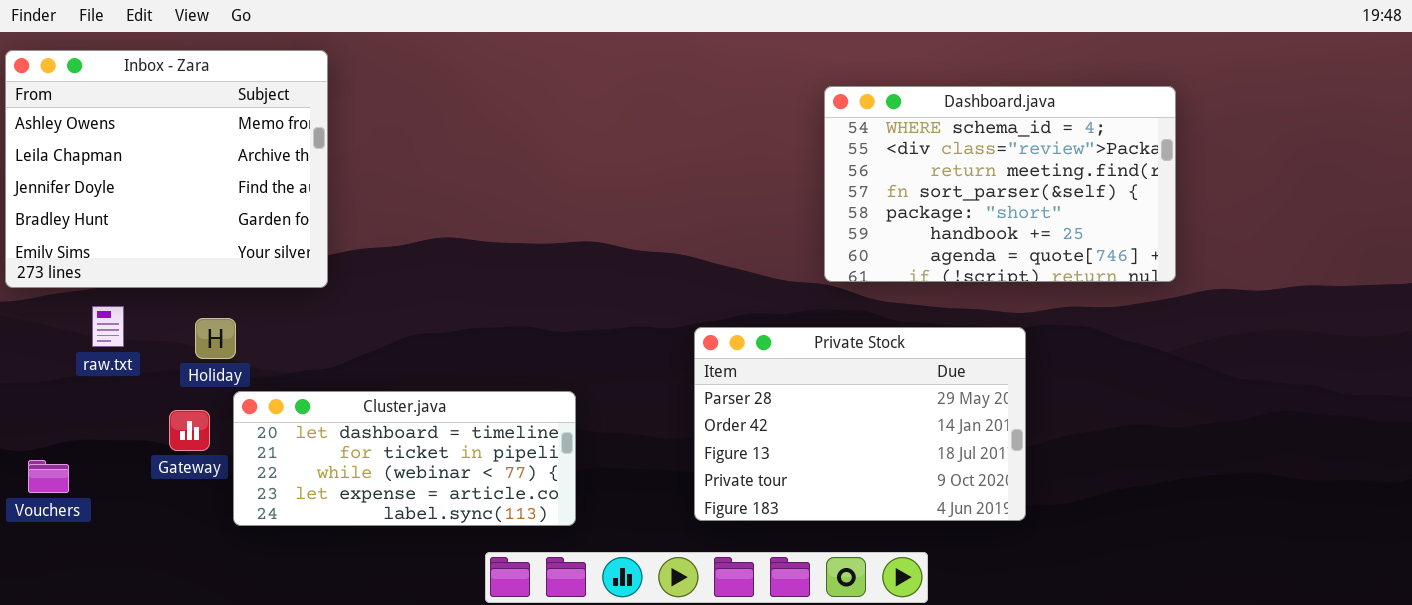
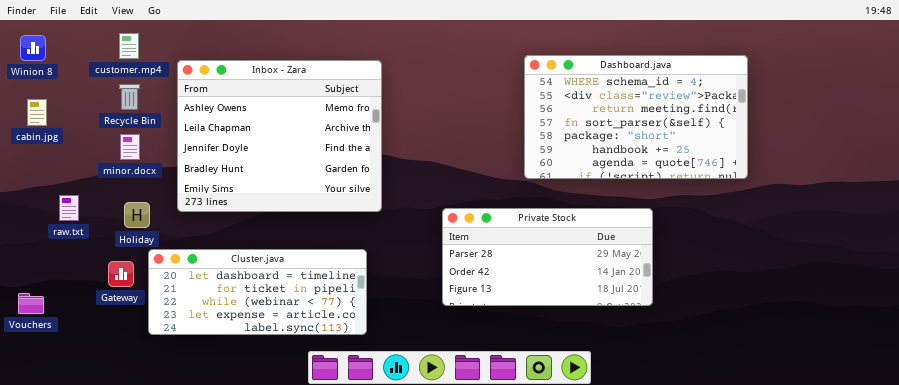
Inbox - Zara: [5,50,328,288] -> [177,60,382,212], moved
Private Stock: [694,327,1026,521] -> [442,208,653,306], resized

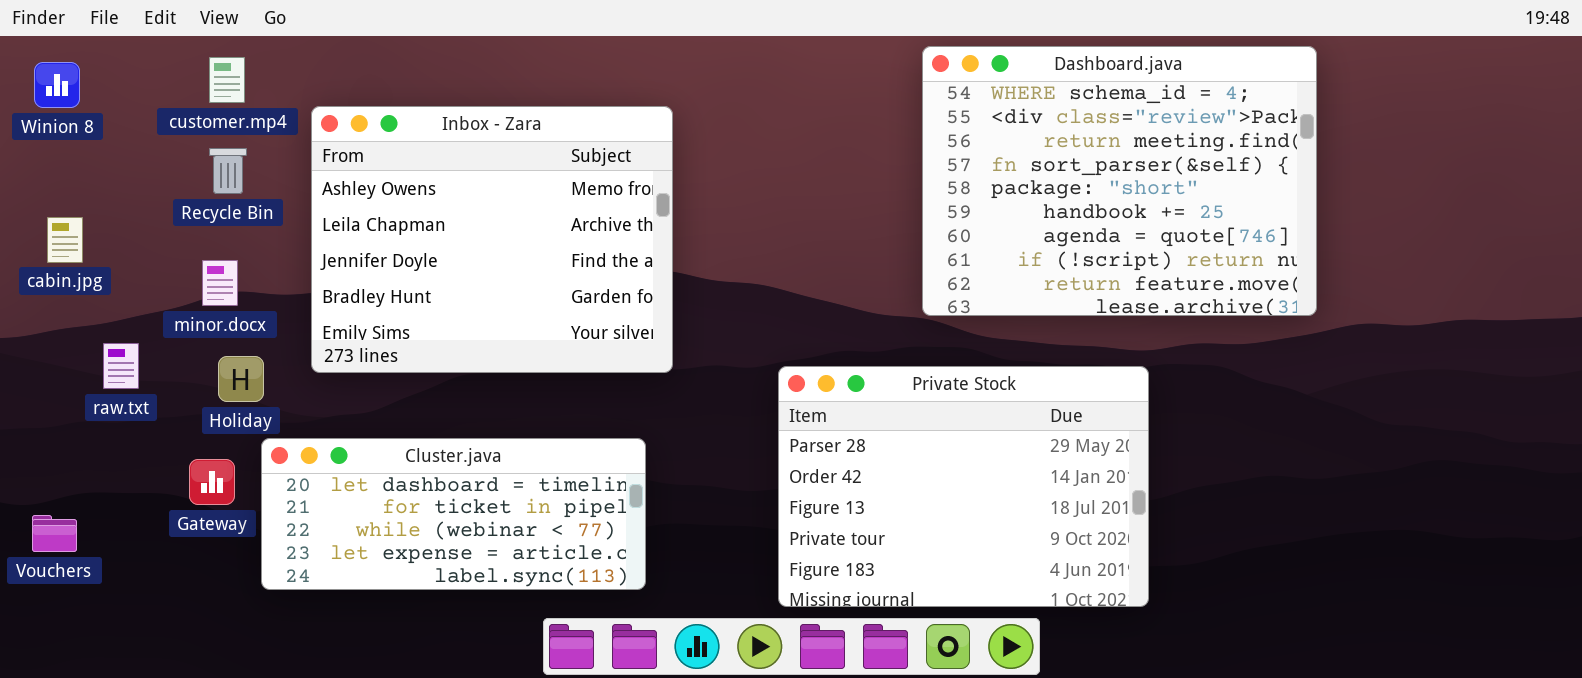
Dashboard.java: [524,55,748,179] -> [922,46,1317,316], resized
cabin.jpg: [27,99,47,126] -> [47,217,83,263], moved
minor.docx: [120,134,140,160] -> [202,260,238,306], moved
Private Stock: [442,208,653,306] -> [778,366,1149,607], resized

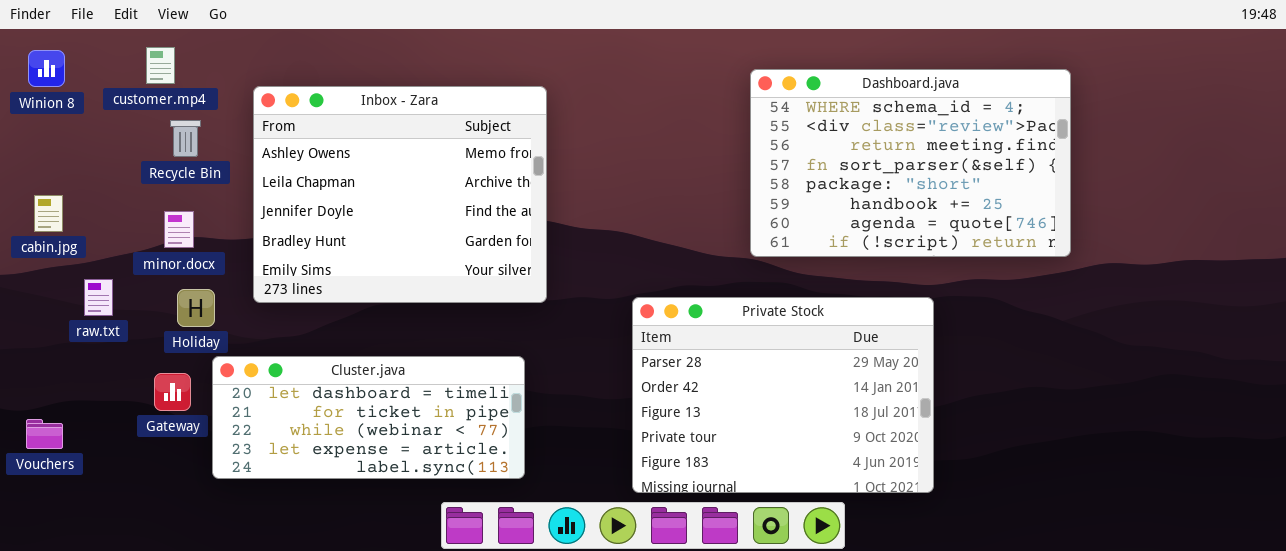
Dashboard.java: [922,46,1317,316] -> [750,69,1071,257], resized
customer.mp4: [209,57,245,103] -> [146,47,175,84], moved
cabin.jpg: [47,217,83,263] -> [34,195,63,232], moved

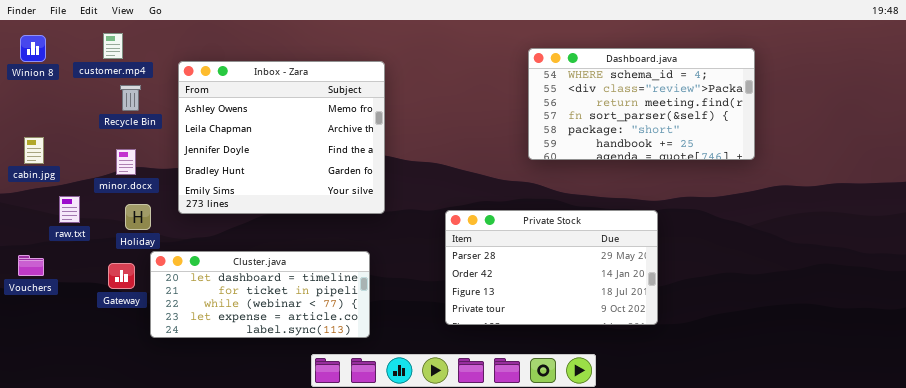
Dashboard.java: [750,69,1071,257] -> [528,48,755,160], resized
Private Stock: [632,297,934,493] -> [445,210,658,325], resized
Vouchers: [26,419,63,449] -> [18,255,44,276], moved

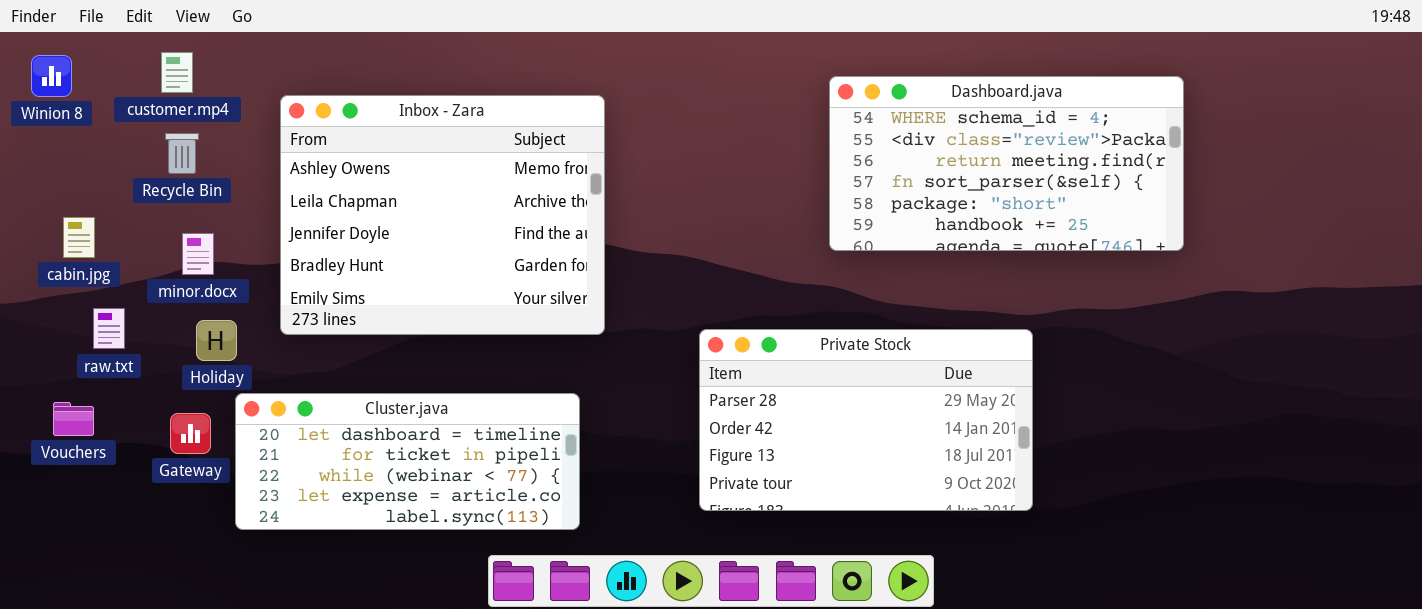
Recycle Bin: [120,85,141,111] -> [165,133,199,174], moved
cabin.jpg: [24,137,44,164] -> [63,217,95,258], moved
Vouchers: [18,255,44,276] -> [53,402,94,436], moved

